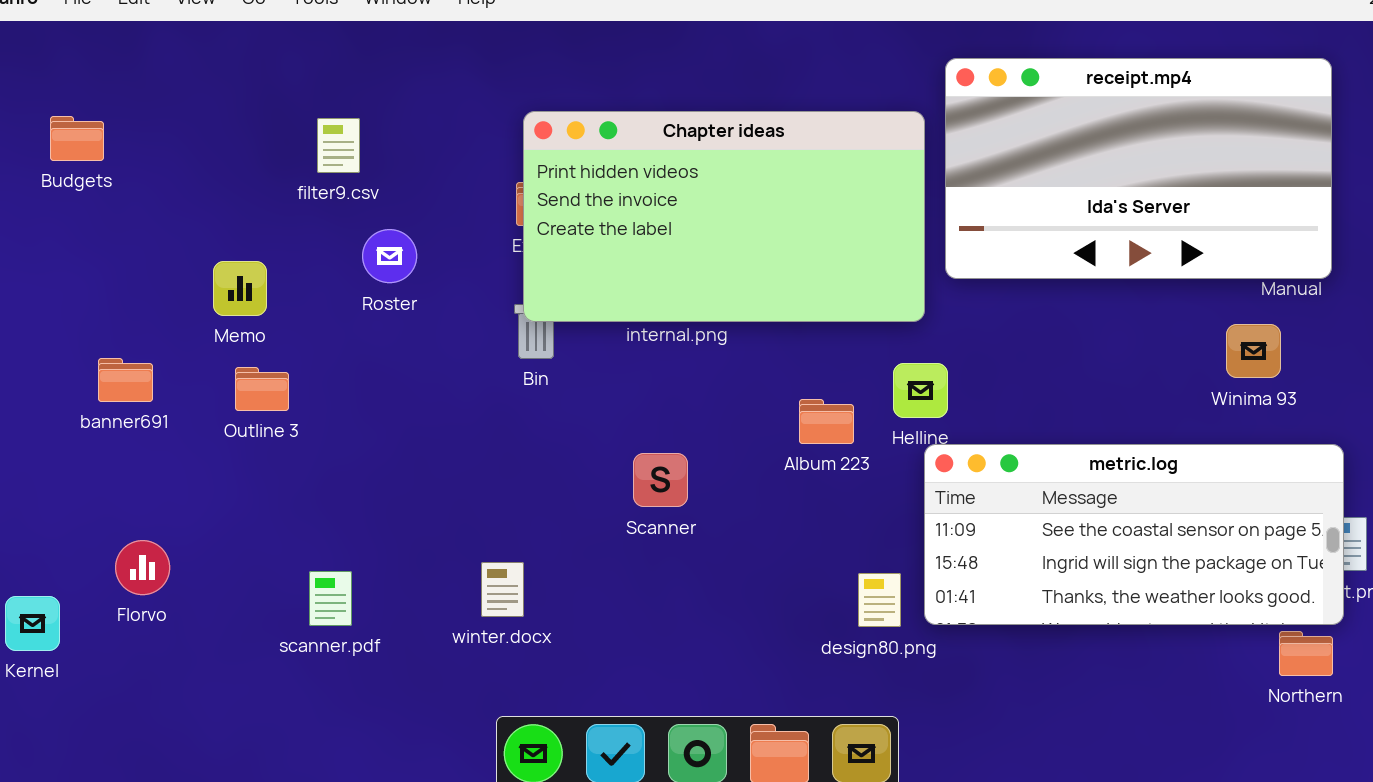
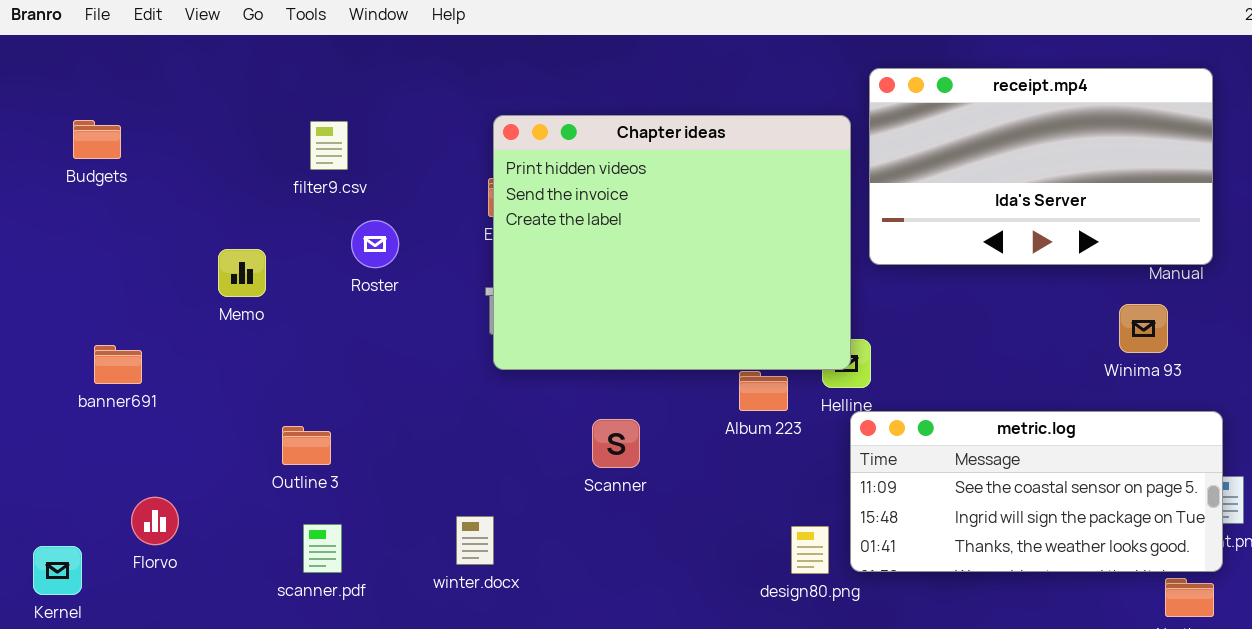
Chapter ideas: [523,111,925,322] -> [493,115,851,370], resized
banner691: [98,358,153,402] -> [94,345,142,384], moved
Outline 3: [235,367,289,411] -> [282,426,331,465], moved

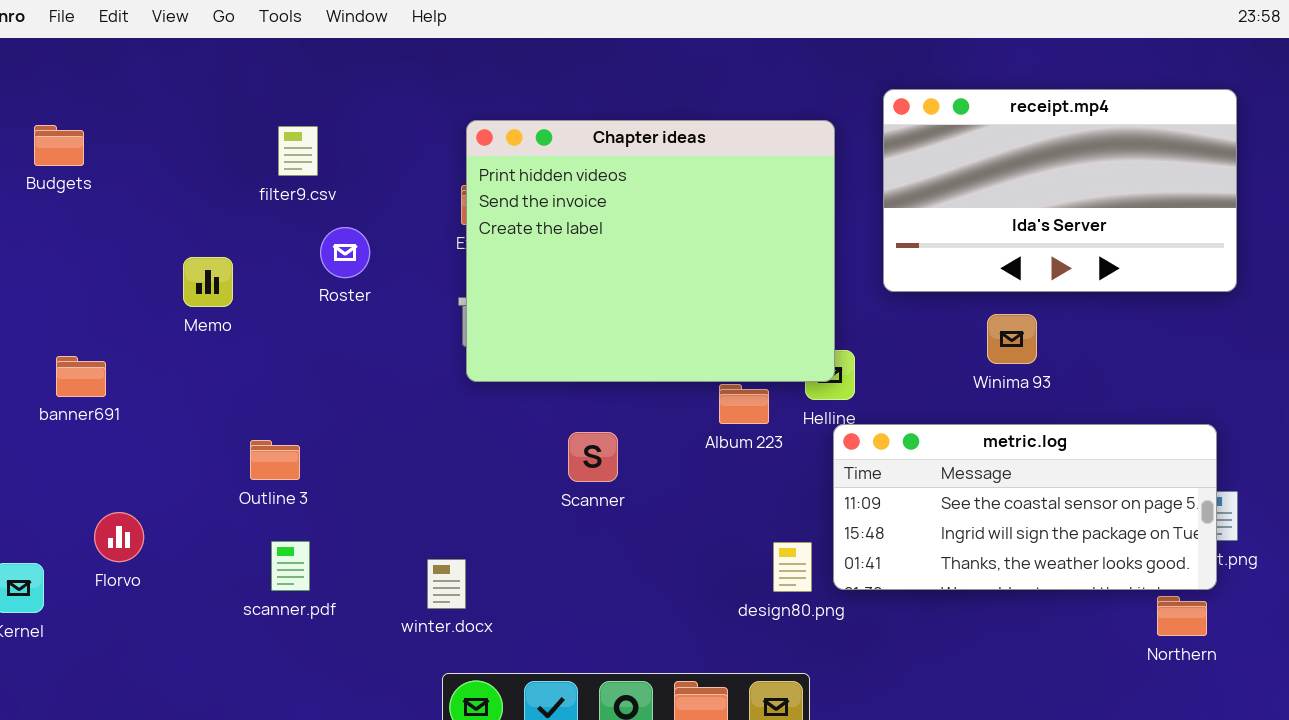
receipt.mp4: [869,68,1213,265] -> [883,89,1237,292], moved
Winima 93: [1119,304,1168,353] -> [987,314,1037,364], moved
winter.docx: [456,516,494,565] -> [427,559,466,609], moved

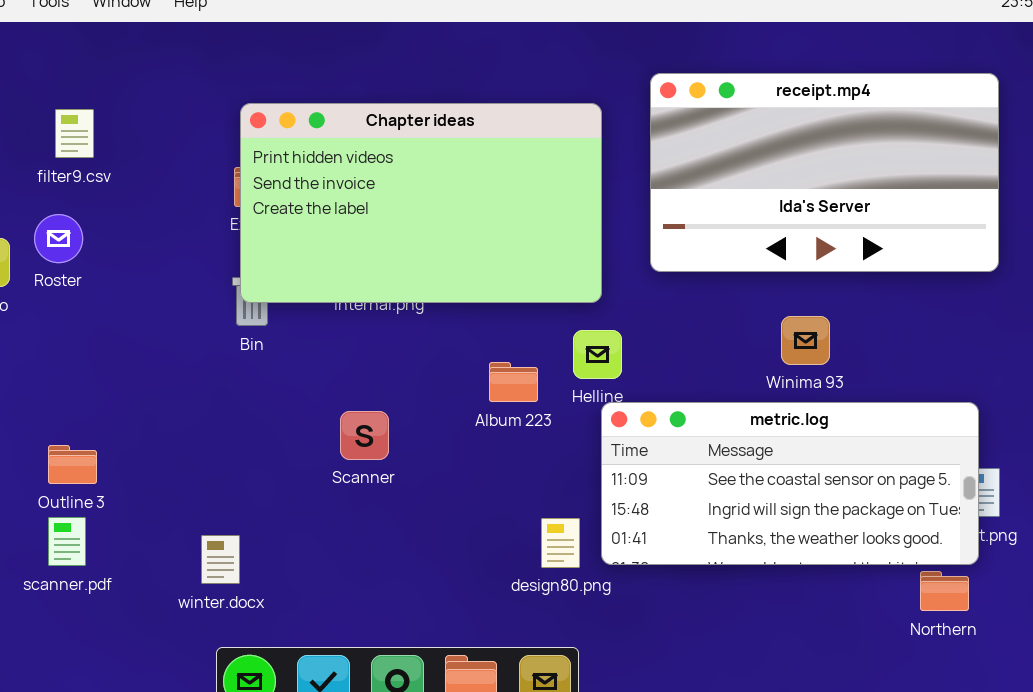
Chapter ideas: [466,120,835,382] -> [240,103,602,303], resized
Roster: [320,227,370,278] -> [34,214,83,263], moved
Winima 93: [987,314,1037,364] -> [781,316,830,365], moved
Outline 3: [250,440,300,480] -> [48,445,97,484], moved

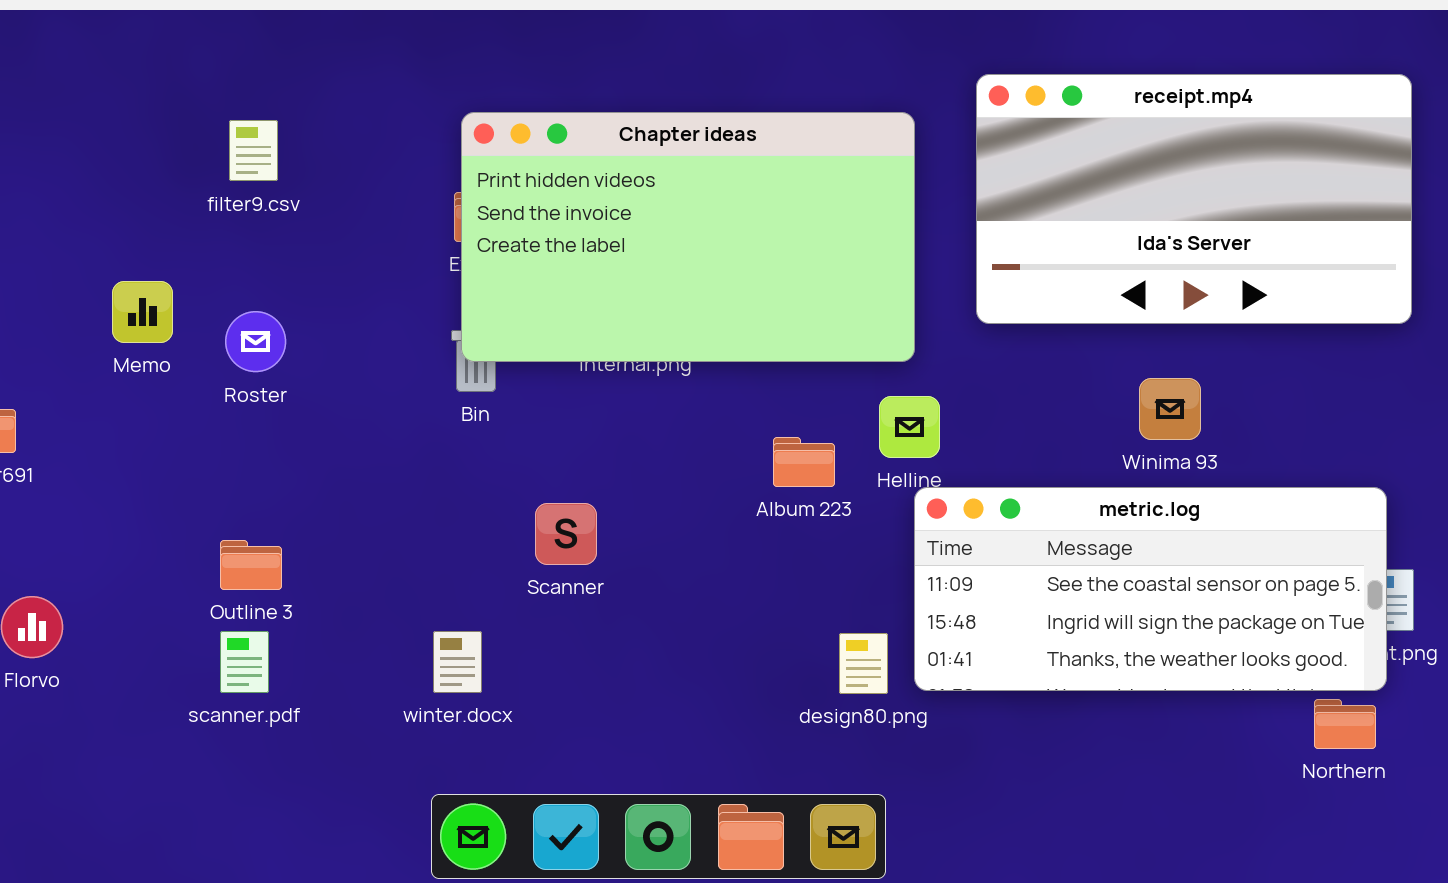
Roster: [34,214,83,263] -> [225,311,286,372], moved
Scanner: [340,411,389,460] -> [535,503,597,565], moved
winter.docx: [201,535,240,584] -> [433,631,482,693], moved

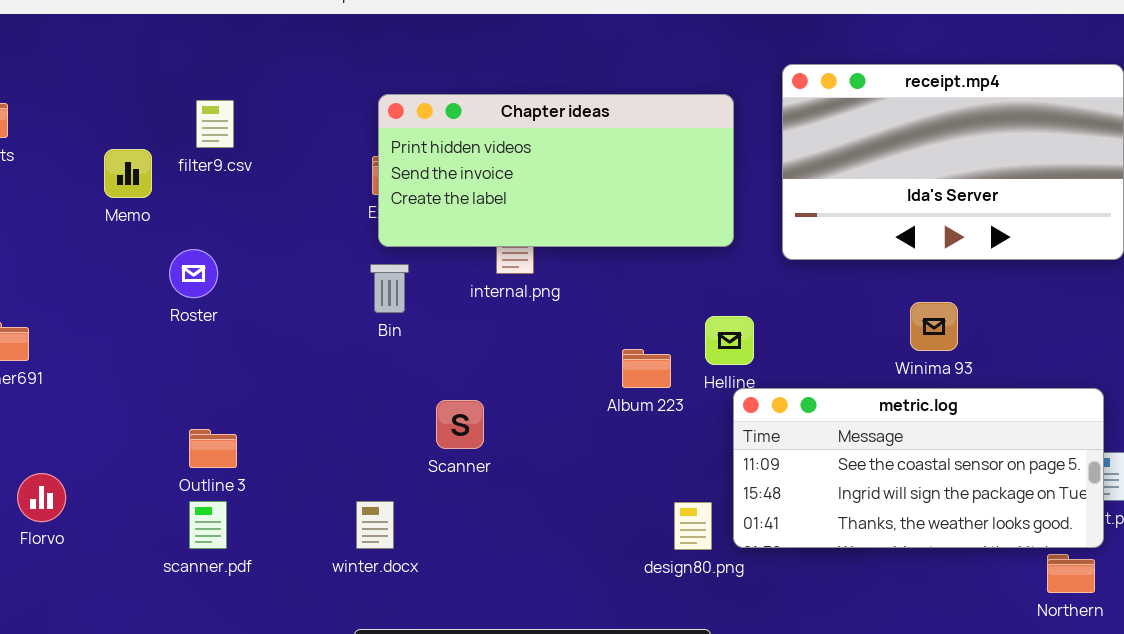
Chapter ideas: [461,112,915,362] -> [378,94,734,247], resized
Memo: [112,281,173,343] -> [104,149,152,198], moved
Roster: [225,311,286,372] -> [169,249,218,298], moved

